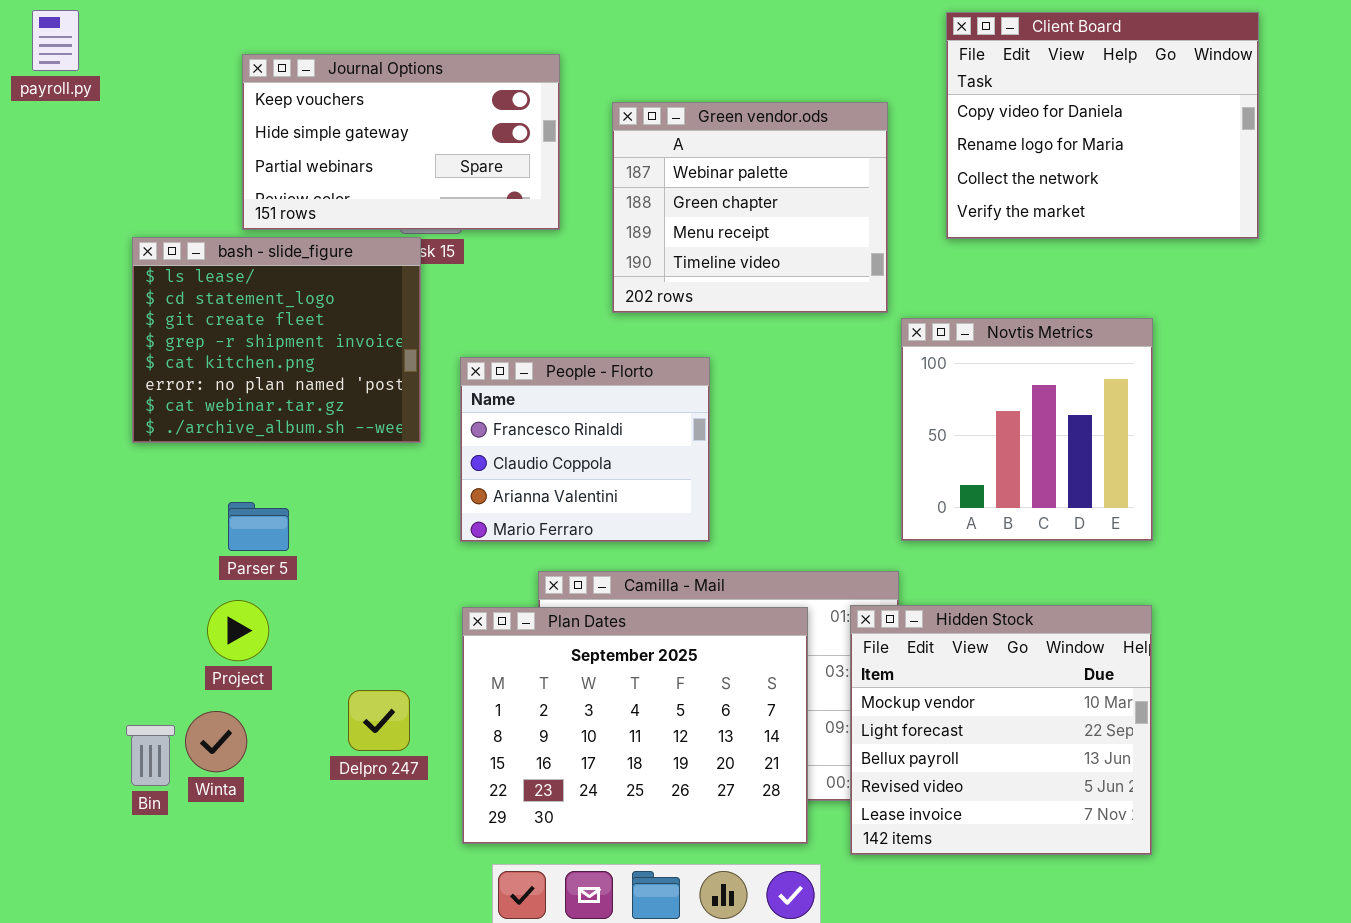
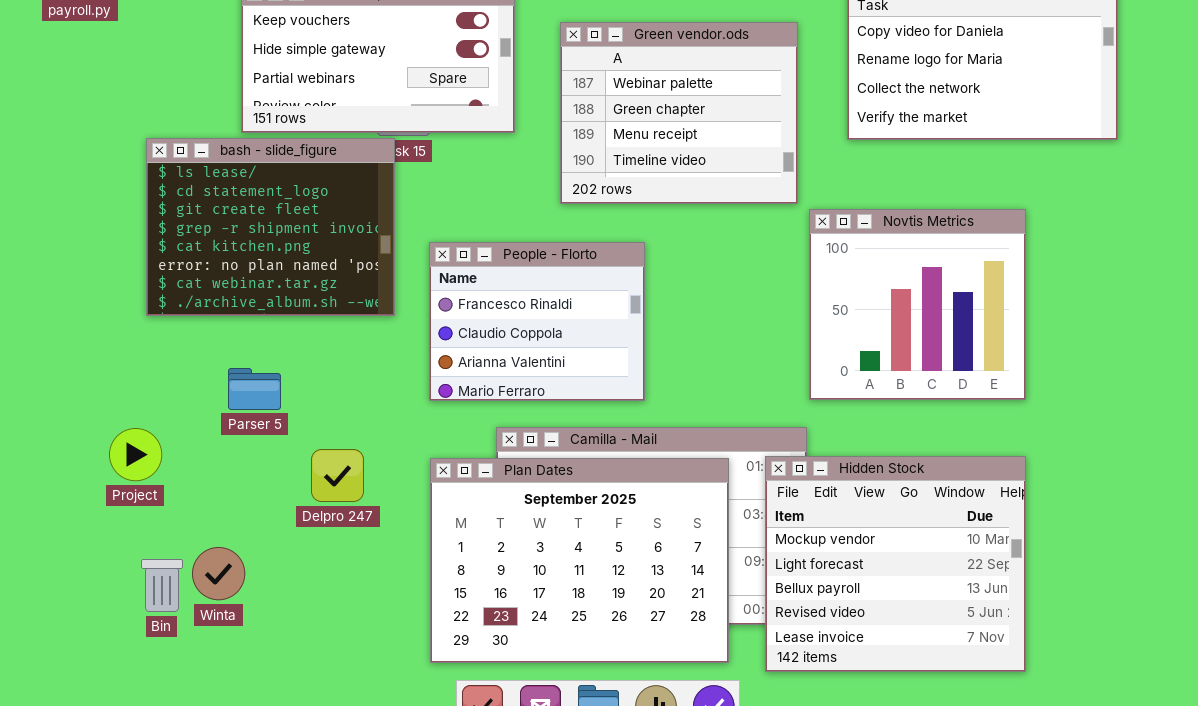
Project: [207,600,269,661] -> [109,428,162,481], moved
Delpro 247: [348,690,410,751] -> [311,449,364,502], moved

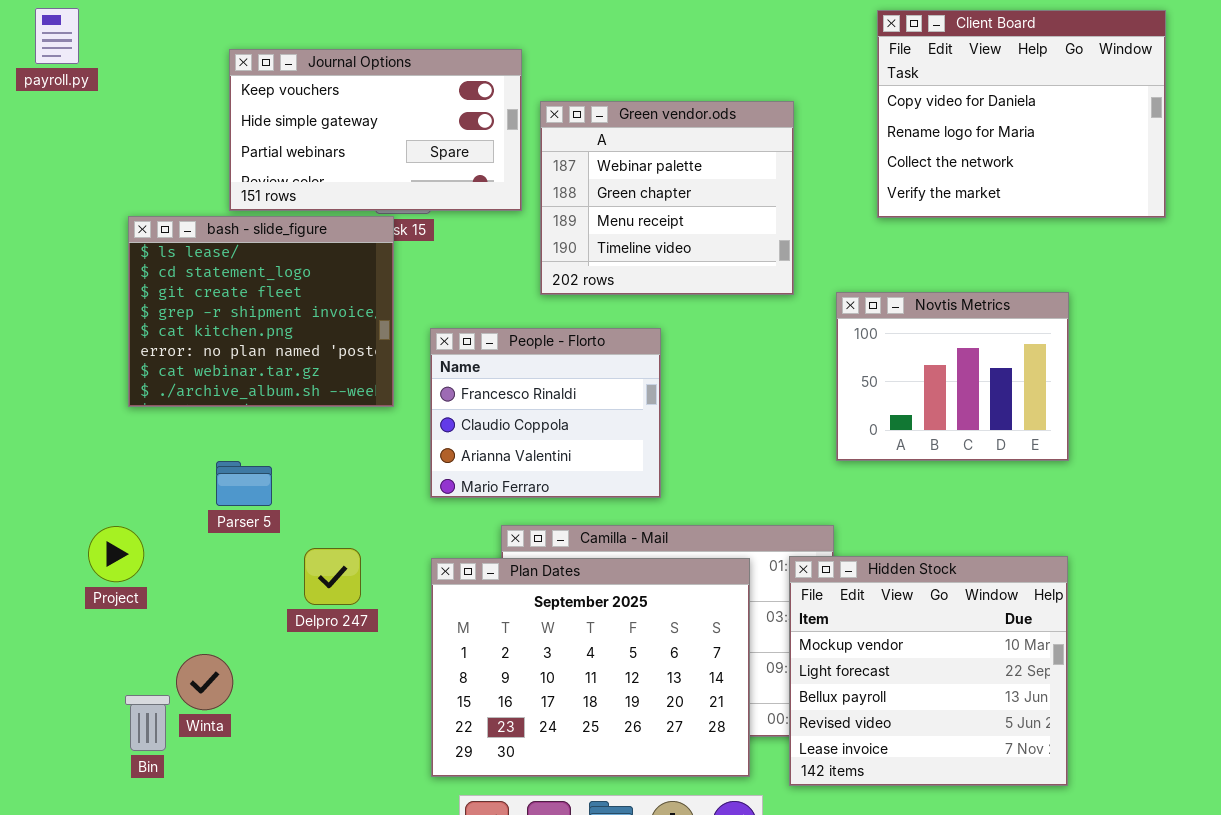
Green vendor.ods: [560,22,798,204] -> [540,101,794,295], moved
Novtis Metrics: [809,209,1026,400] -> [836,292,1069,461], resized
Bin: [141,559,183,612] -> [125,695,170,751], moved

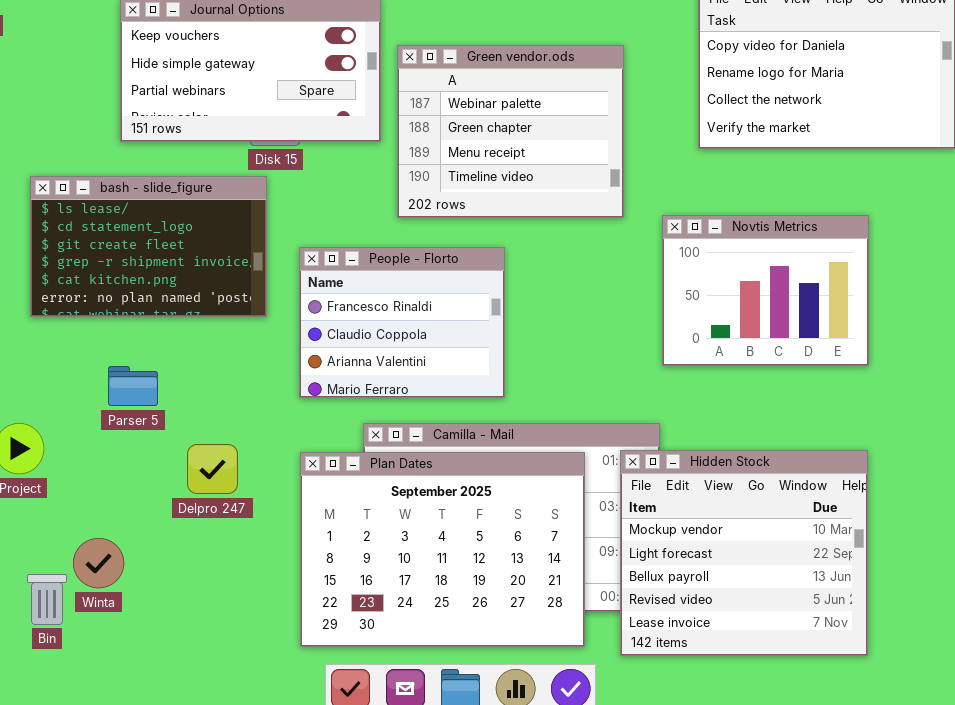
bash - slide_figure: [128,216,394,407] -> [30,176,267,317], resized

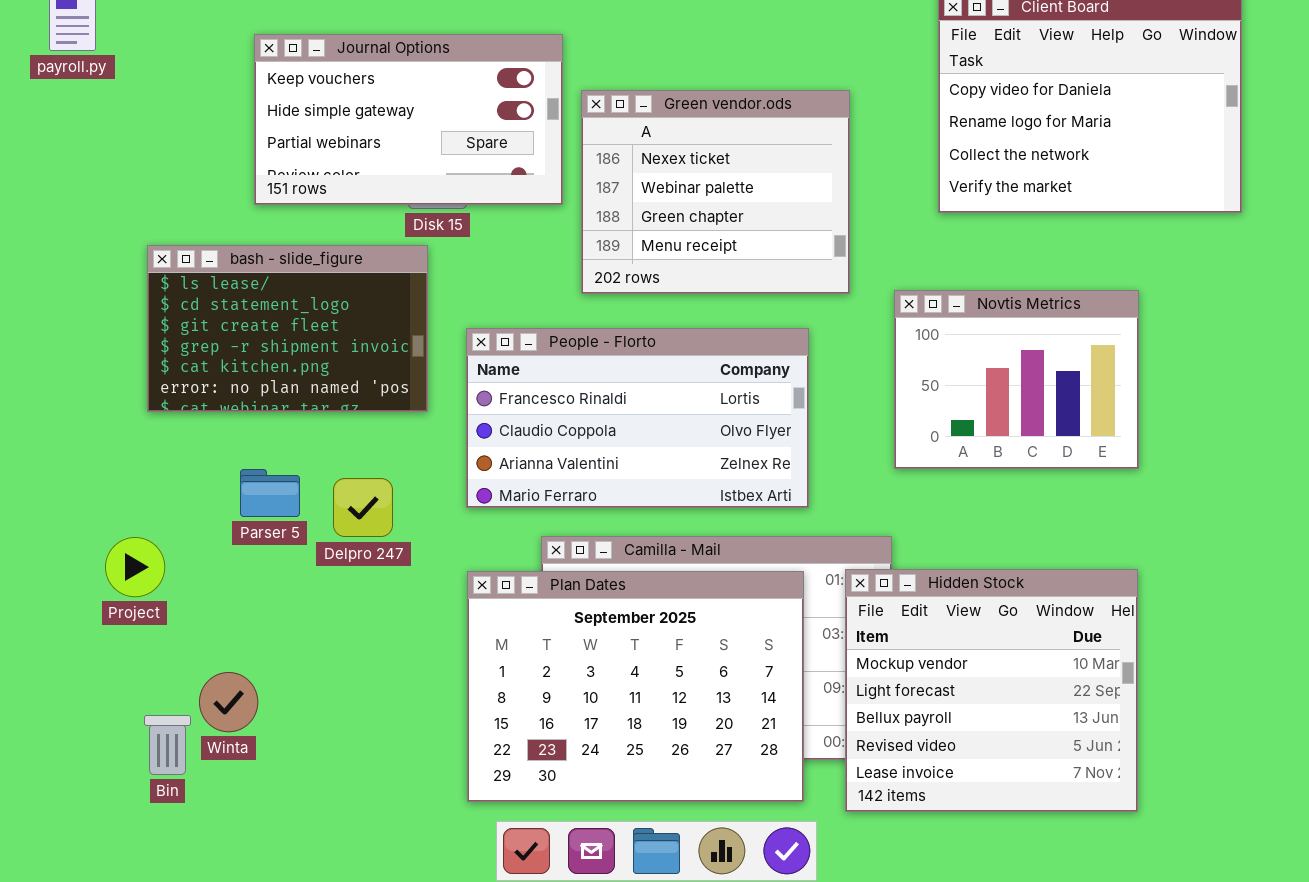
Green vendor.ods: [397,45,624,218] -> [581,90,850,294], scrolled up 1 row
People - Florto: [299,247,505,398] -> [466,328,809,508], resized
Delpro 247: [187,444,238,494] -> [333,478,393,537], moved

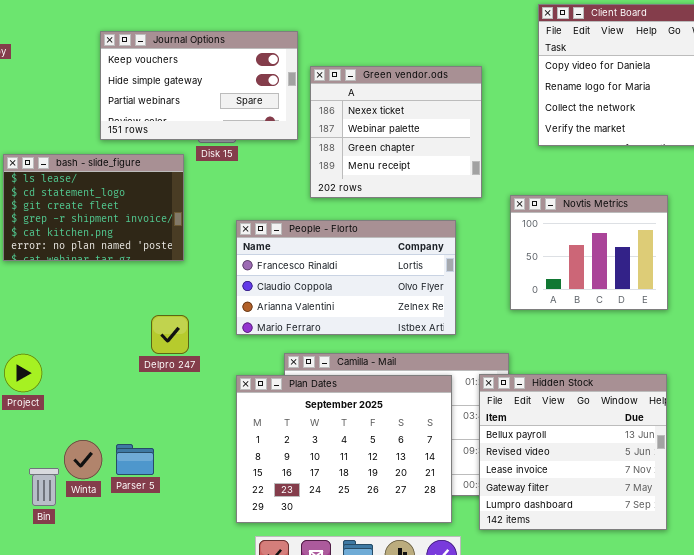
bash - slide_figure: [147,245,428,412] -> [3,154,184,261], moved
Parser 5: [240,469,300,517] -> [116,444,154,475], moved
Hidden Stock: [845,569,1138,812] -> [479,374,667,530], scrolled down 2 rows

